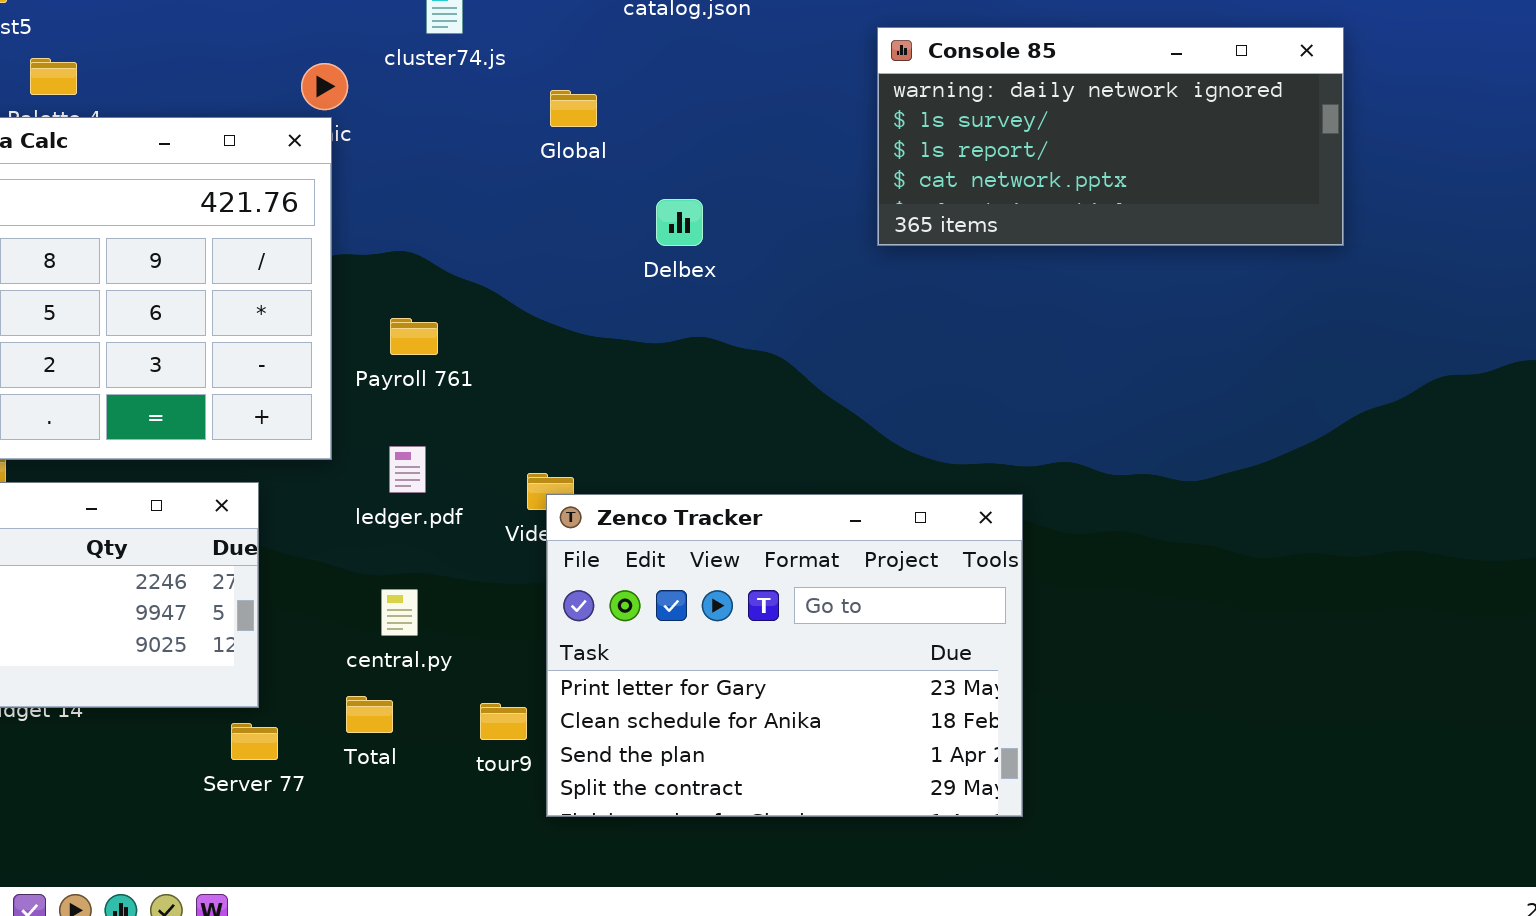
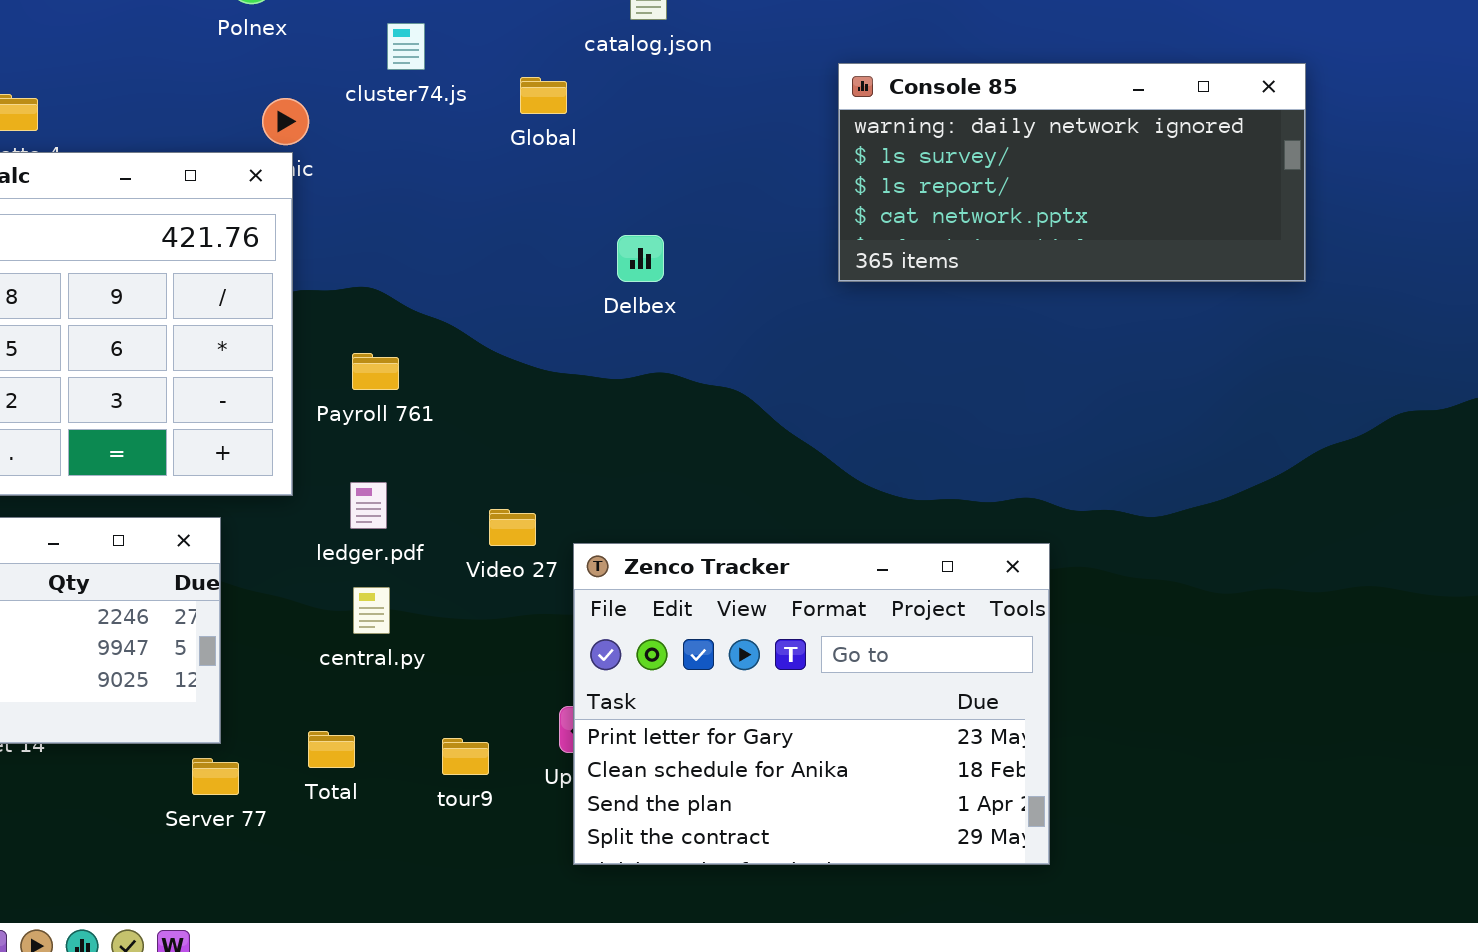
Global: [550,90,597,127] -> [520,77,567,114], moved
Zenco Tracker: [546,494,1023,817] -> [573,543,1050,865], moved
central.py: [381,589,418,636] -> [353,587,390,634], moved

